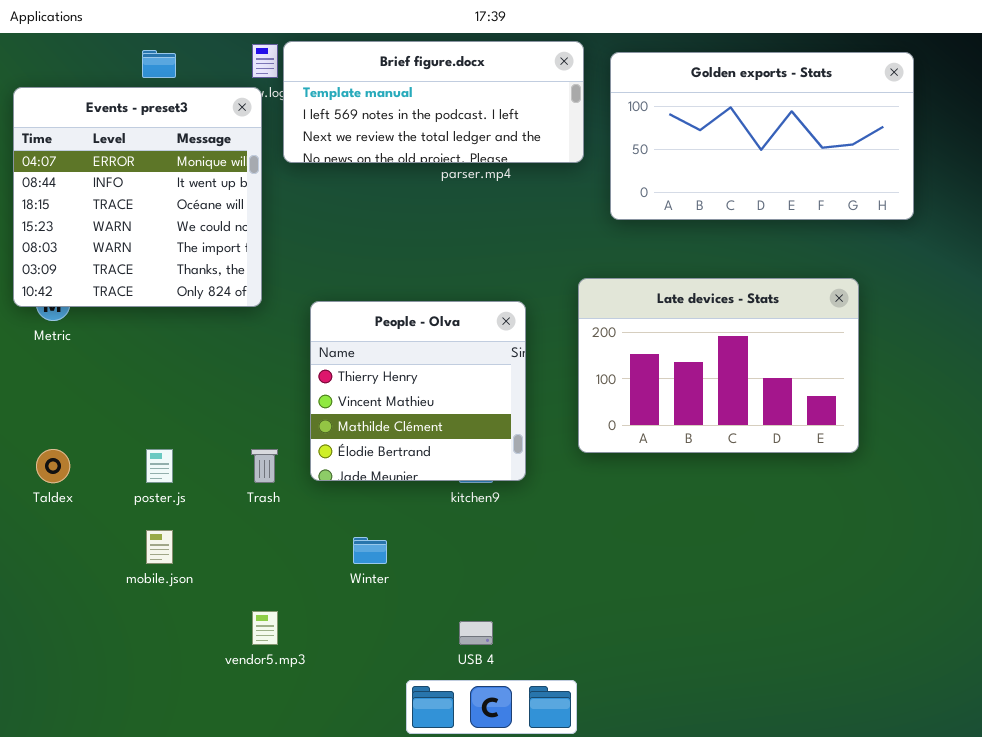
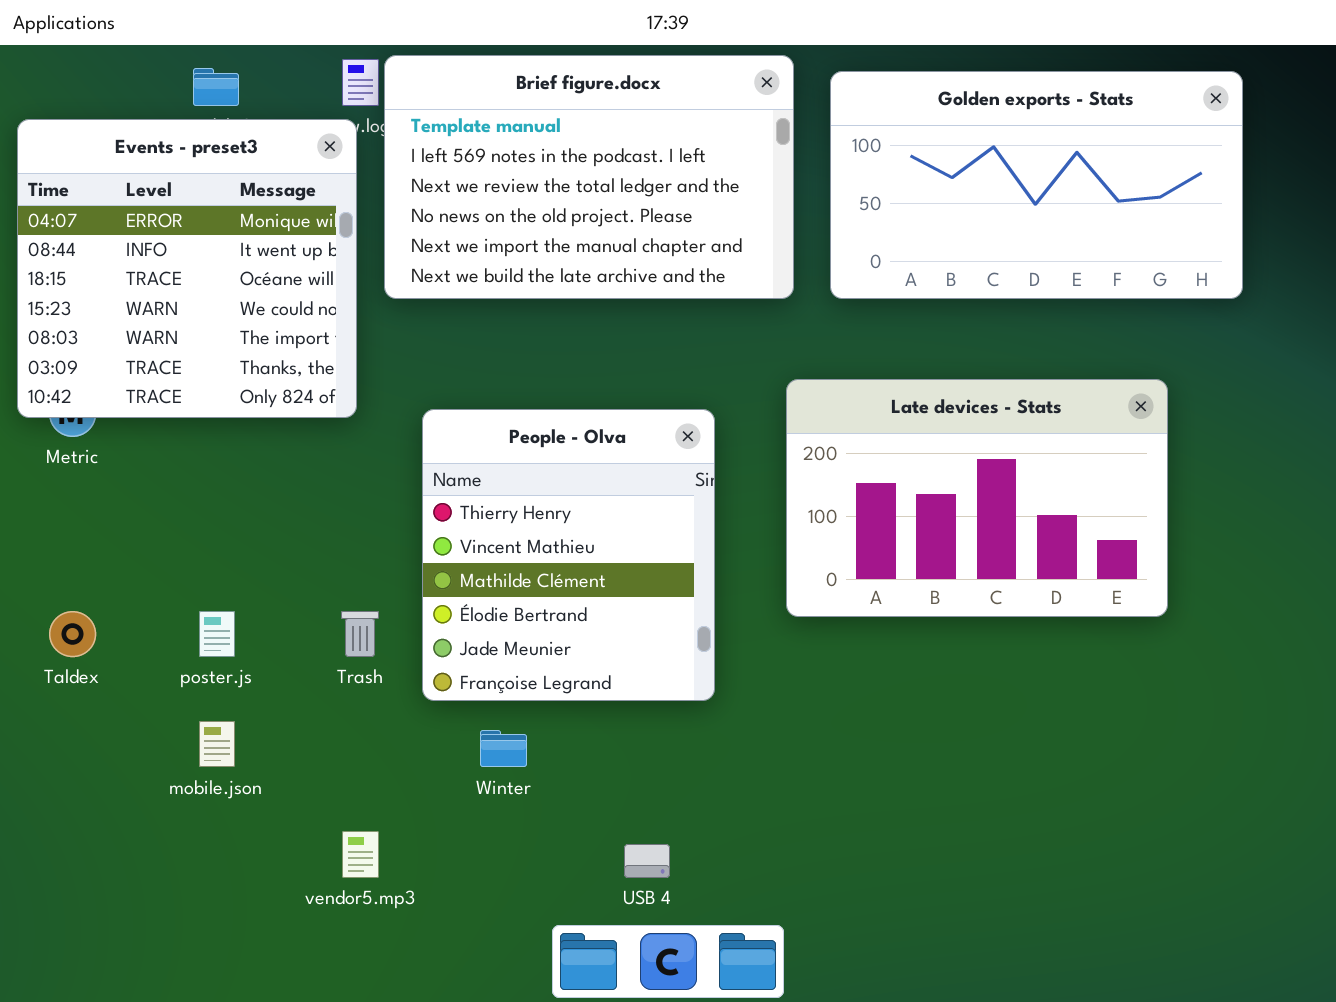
Brief figure.docx: [283,41,584,163] -> [384,55,794,299], resized
People - Olva: [310,301,526,481] -> [422,409,715,701], resized

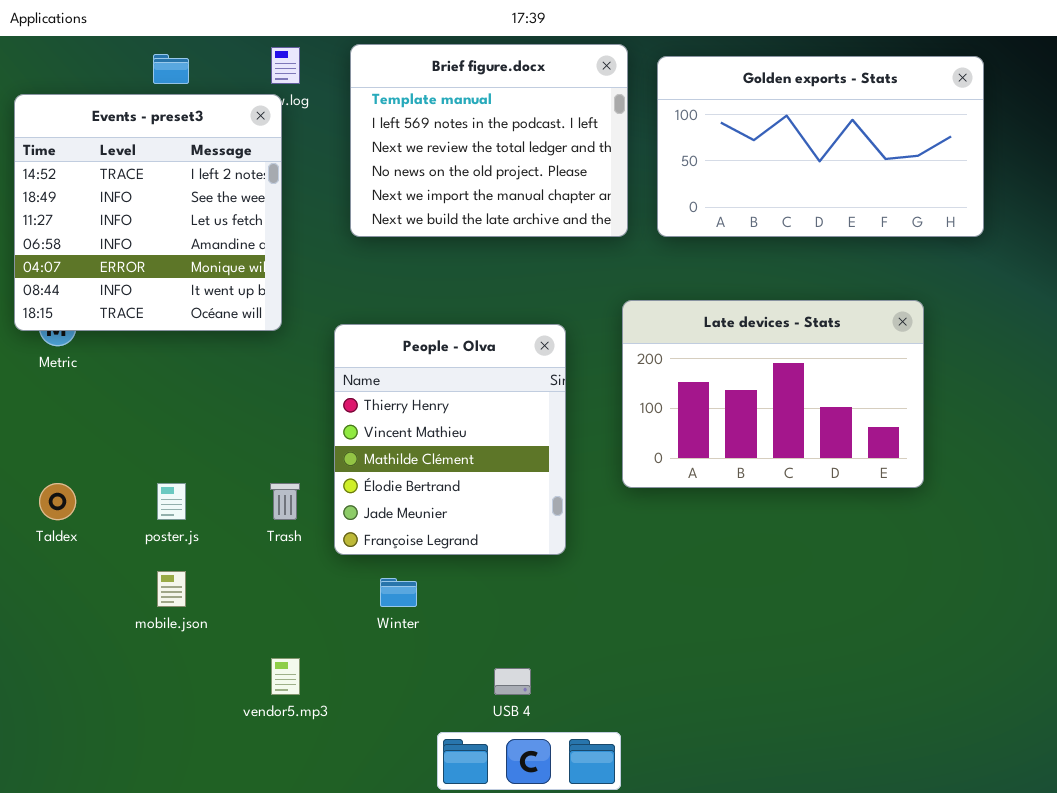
Brief figure.docx: [384,55,794,299] -> [350,44,628,237], resized
Events - preset3: [17,119,357,418] -> [14,94,282,331], scrolled up 4 rows

